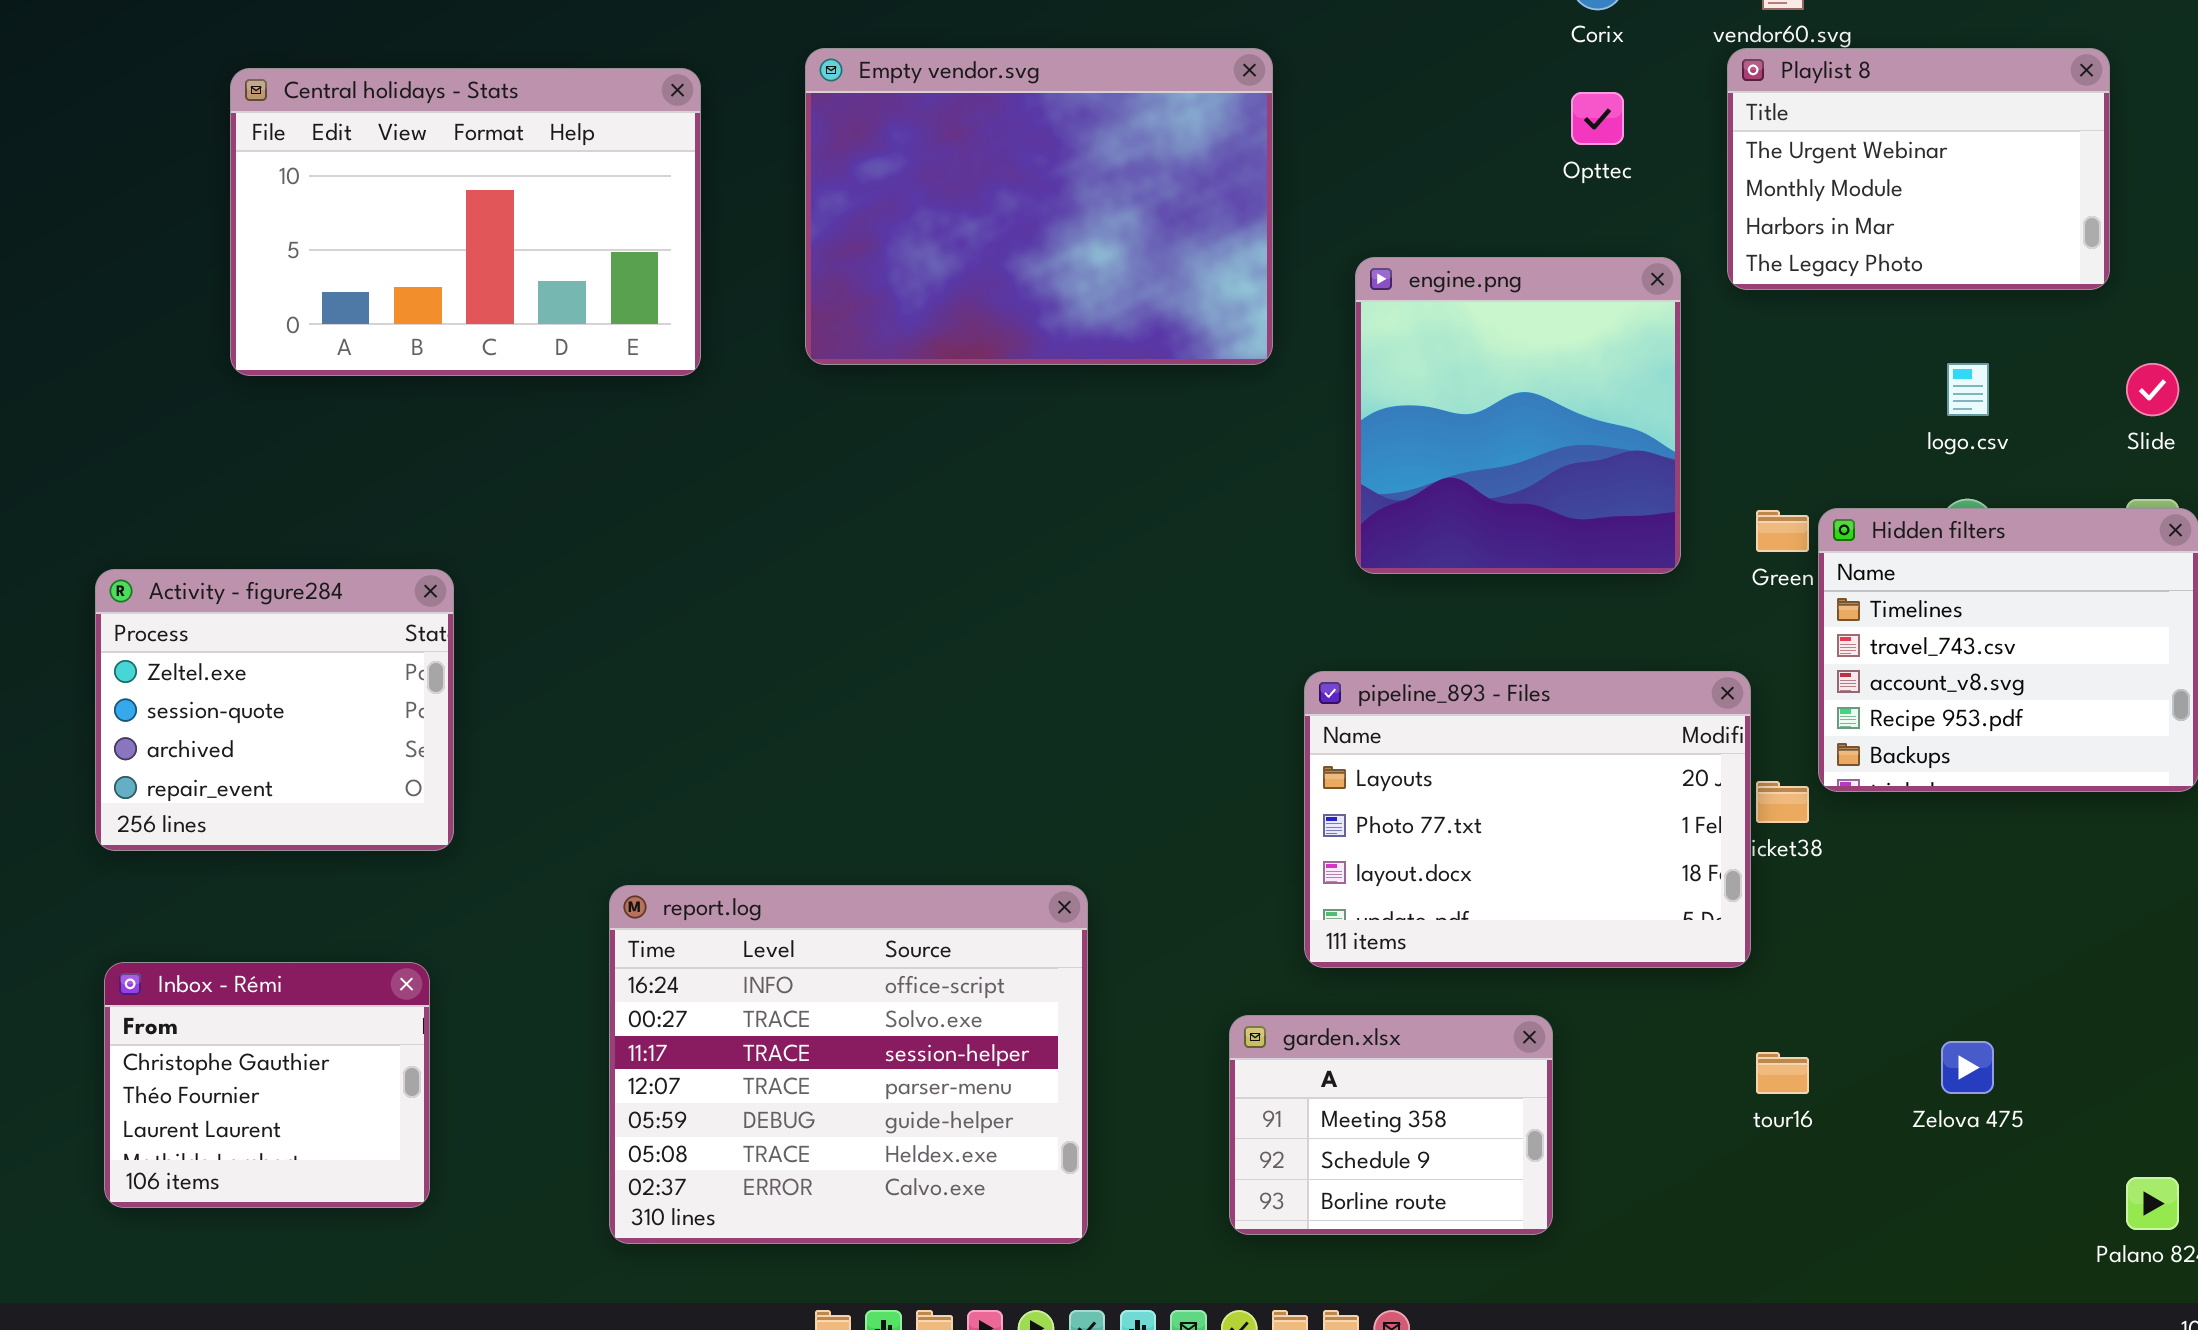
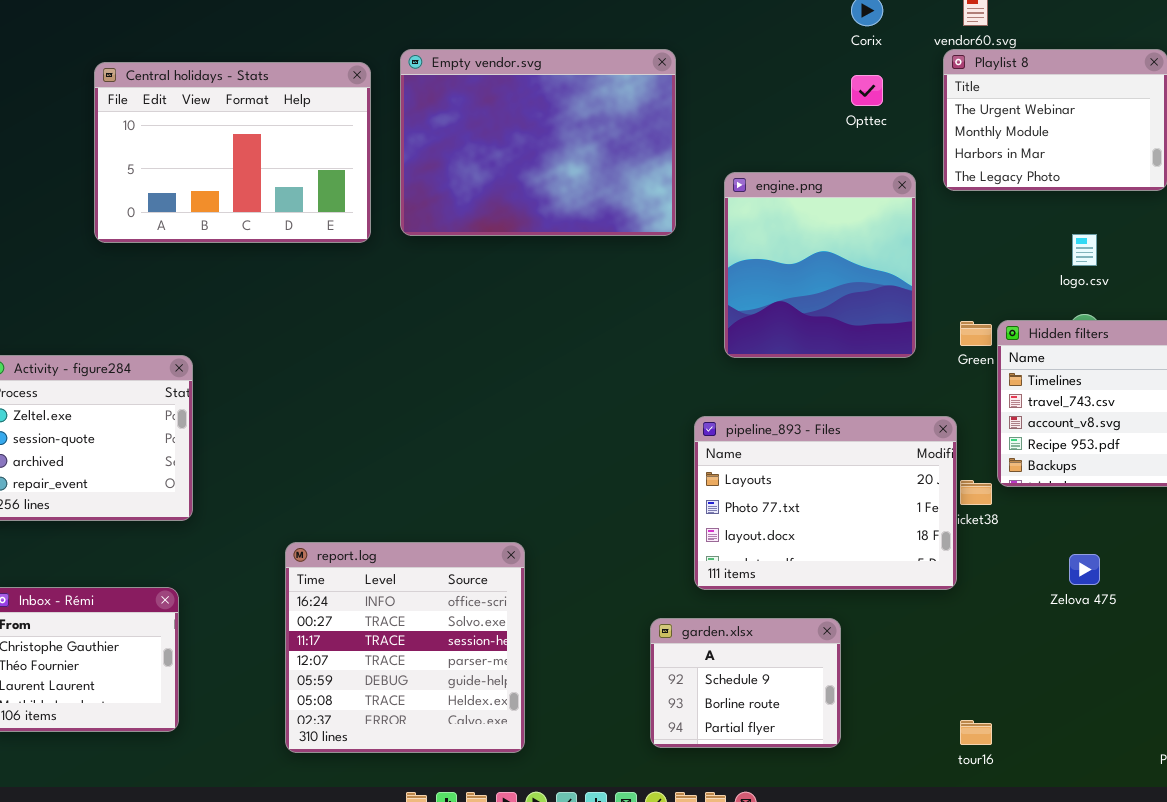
Central holidays - Stats: [230,68,701,376] -> [94,62,371,243], moved
report.log: [609,885,1088,1244] -> [285,542,525,753], resized
garden.xlsx: [1229,1015,1553,1235] -> [650,618,841,748], scrolled down 1 row
Zelova 475: [1941,1041,1994,1094] -> [1069,554,1100,585], moved
tour16: [1756,1052,1809,1094] -> [960,720,992,745], moved

